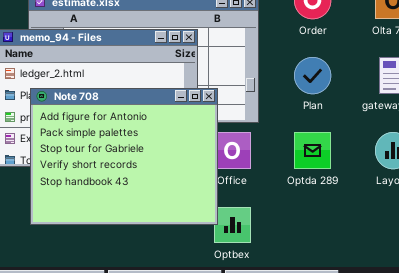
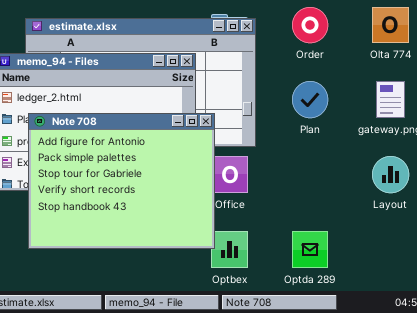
Optda 289: [294,132,331,169] -> [292,231,328,268], moved

